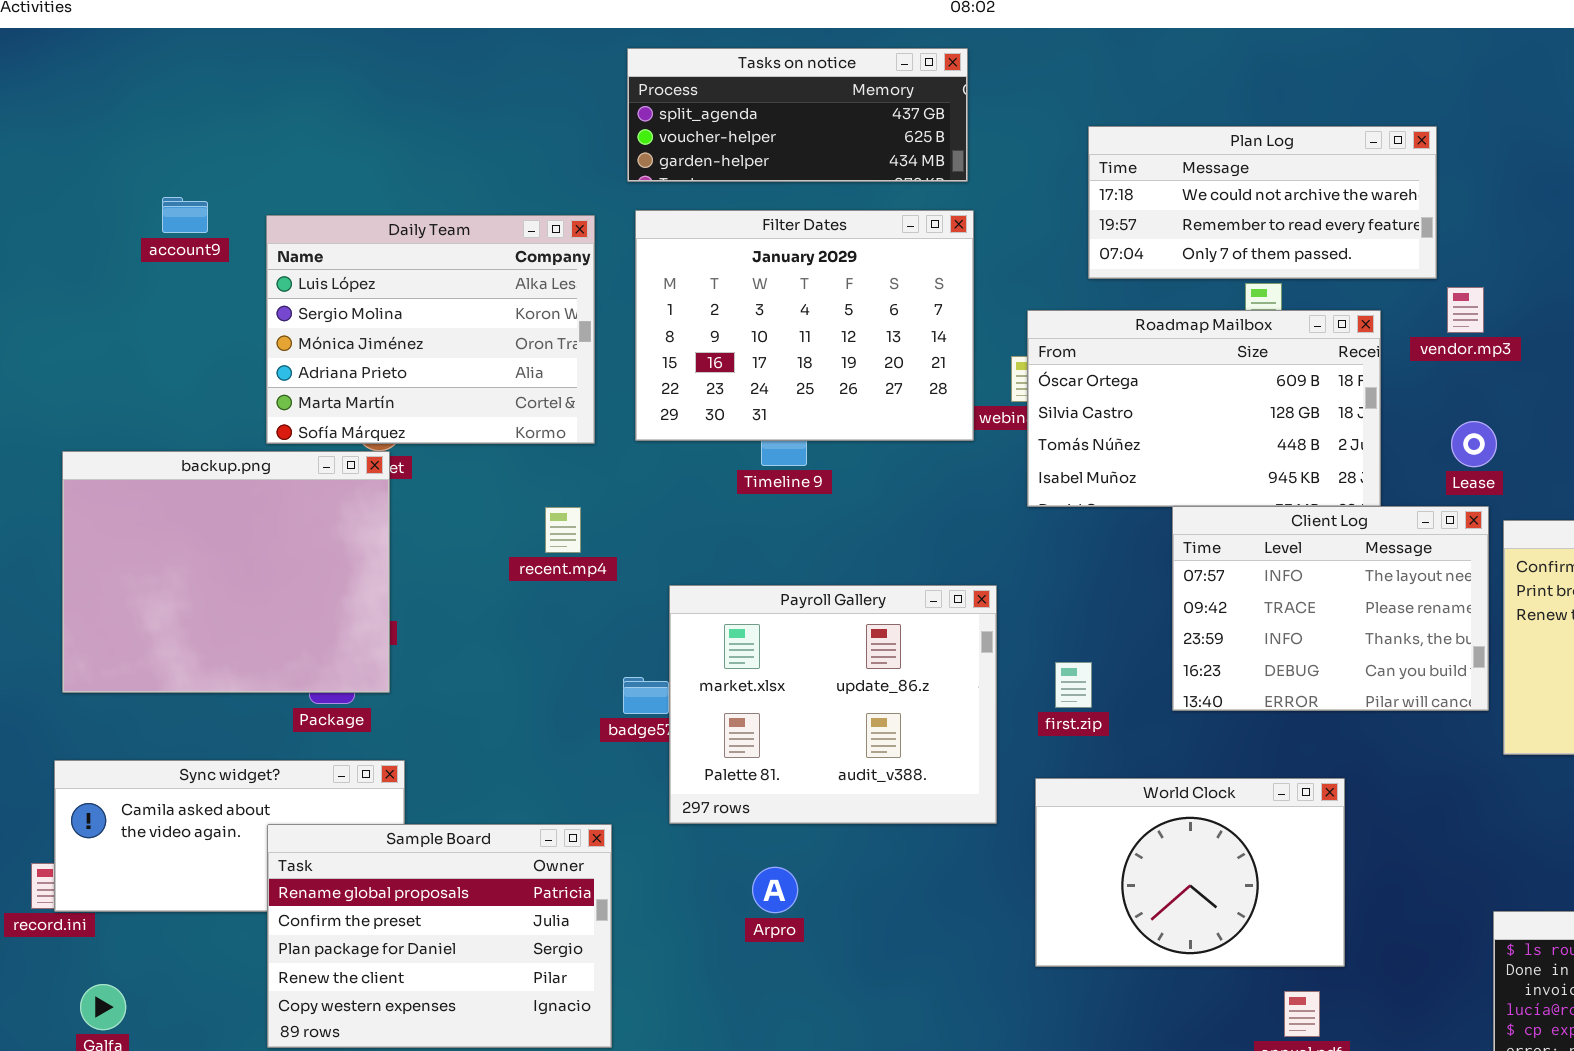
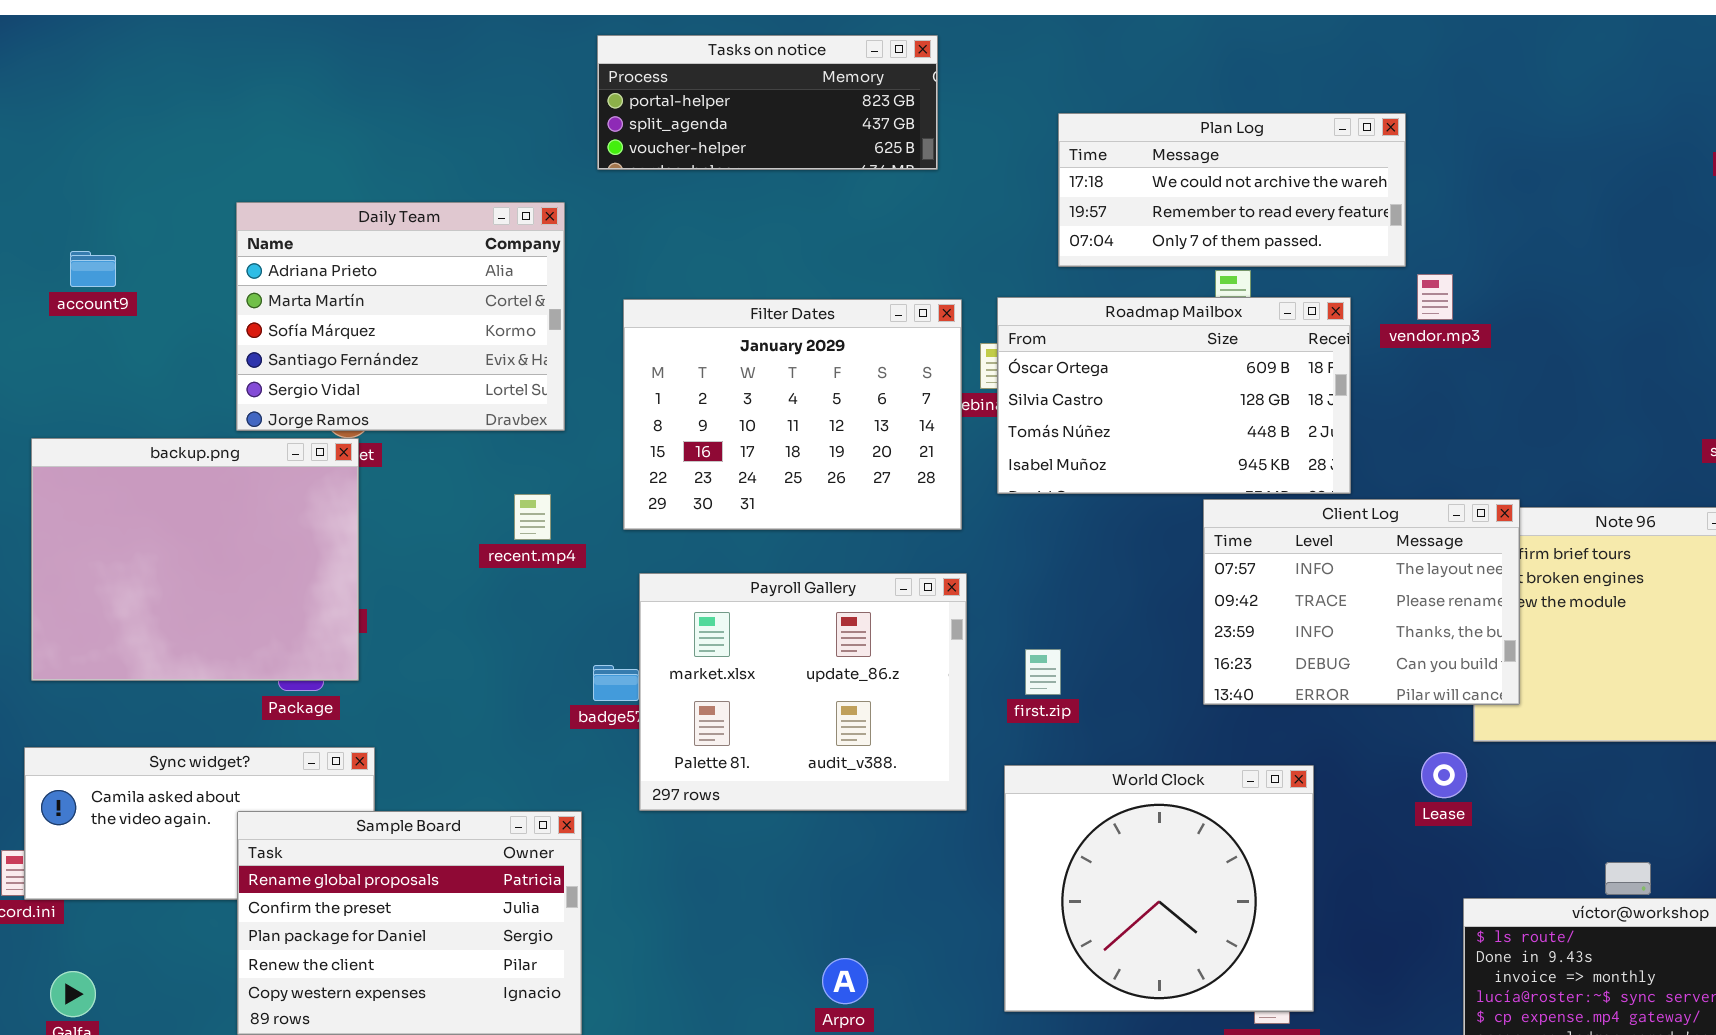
Tasks on notice: [627,48,968,182] -> [597,35,938,170], scrolled up 1 row
account9: [162,197,208,233] -> [70,251,116,287], moved
Filter Dates: [635,210,974,441] -> [623,299,962,530], moved
Daily Team: [266,215,595,444] -> [236,202,565,431], scrolled down 3 rows
Lease: [1451,421,1497,467] -> [1421,752,1467,798], moved
Client Log: [1172,506,1489,711] -> [1203,499,1520,705], moved
World Clock: [1035,778,1345,967] -> [1004,765,1314,1012], resized
Arpro: [752,867,798,913] -> [822,958,868,1004], moved

